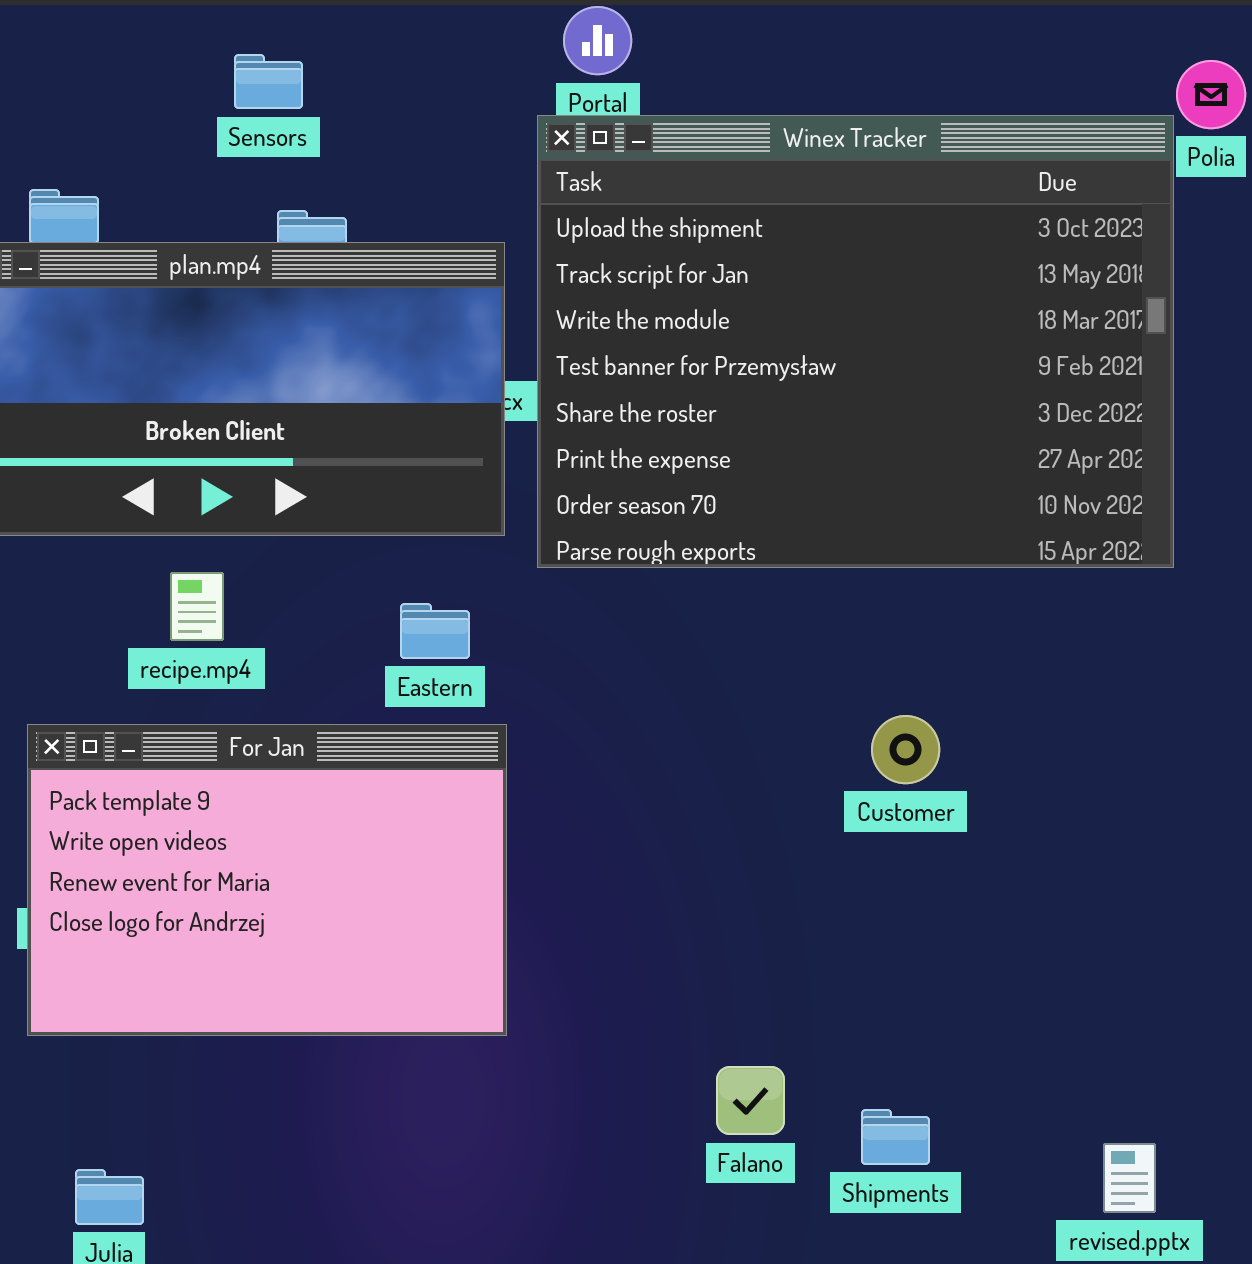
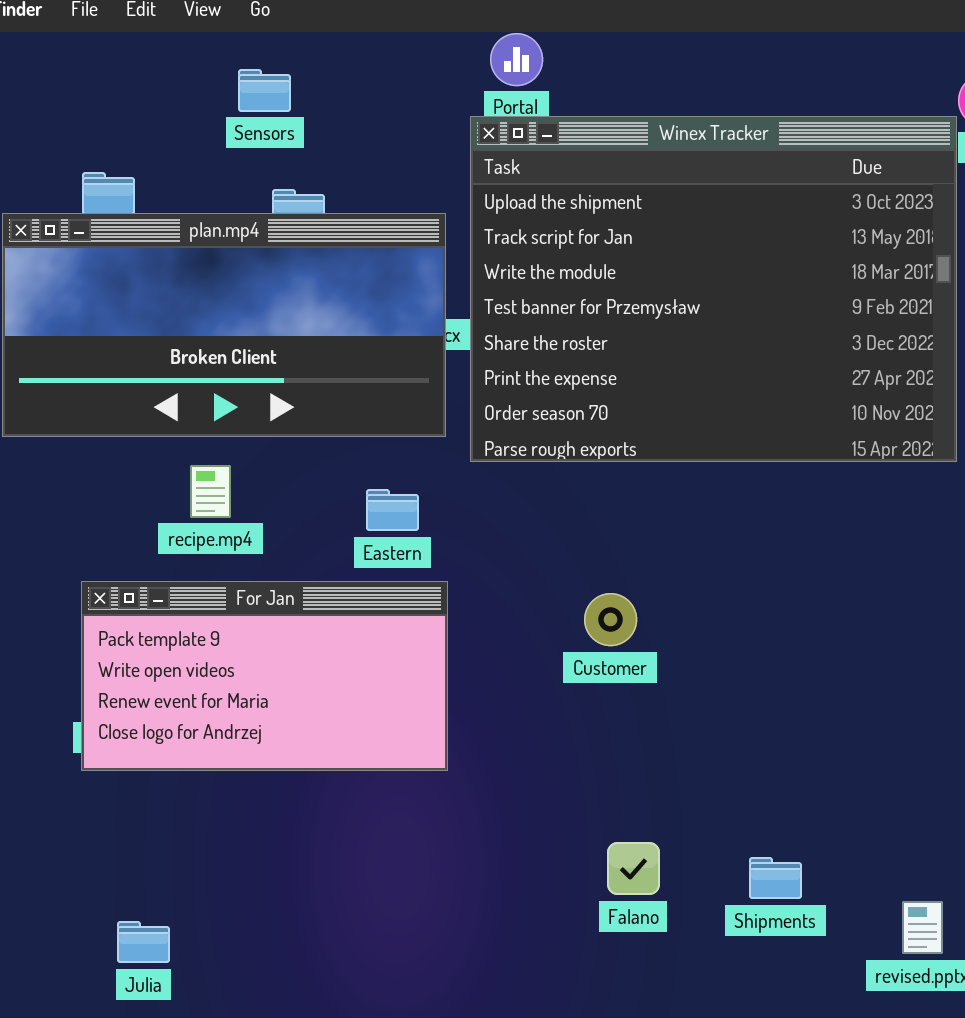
Customer: [871,715,940,784] -> [584,593,637,646], moved
For Jan: [27,724,507,1036] -> [81,581,448,771], resized
Shipments: [861,1109,930,1165] -> [749,857,802,899], moved

